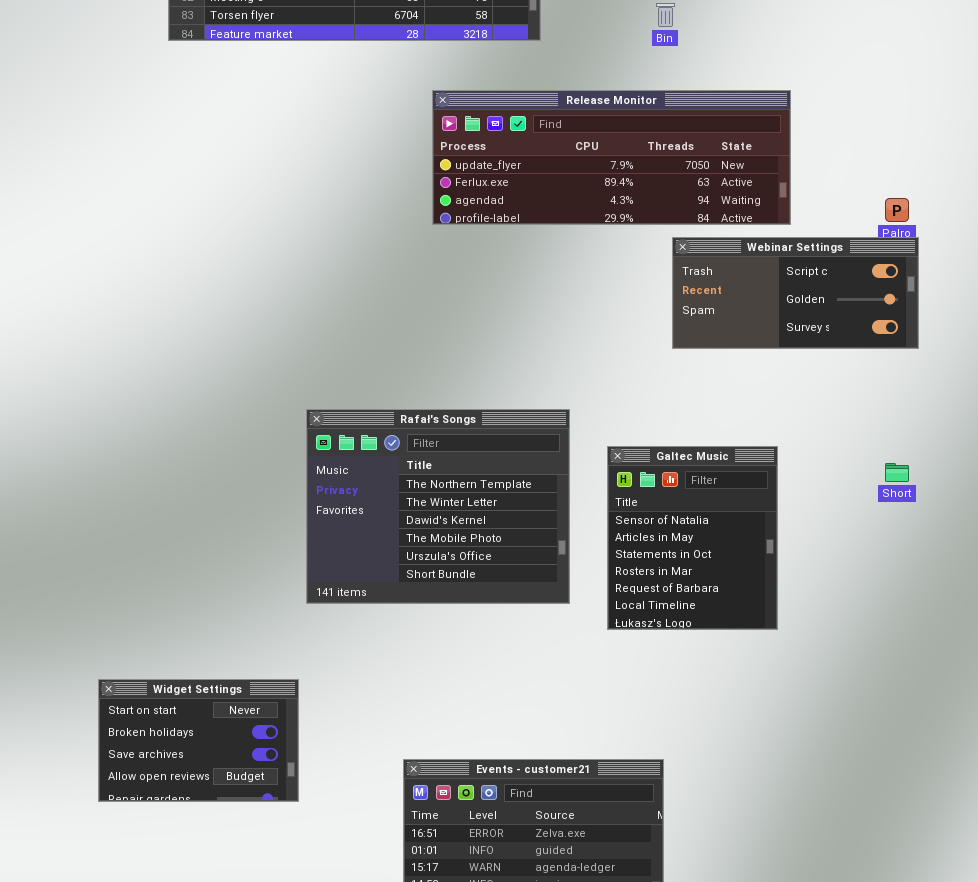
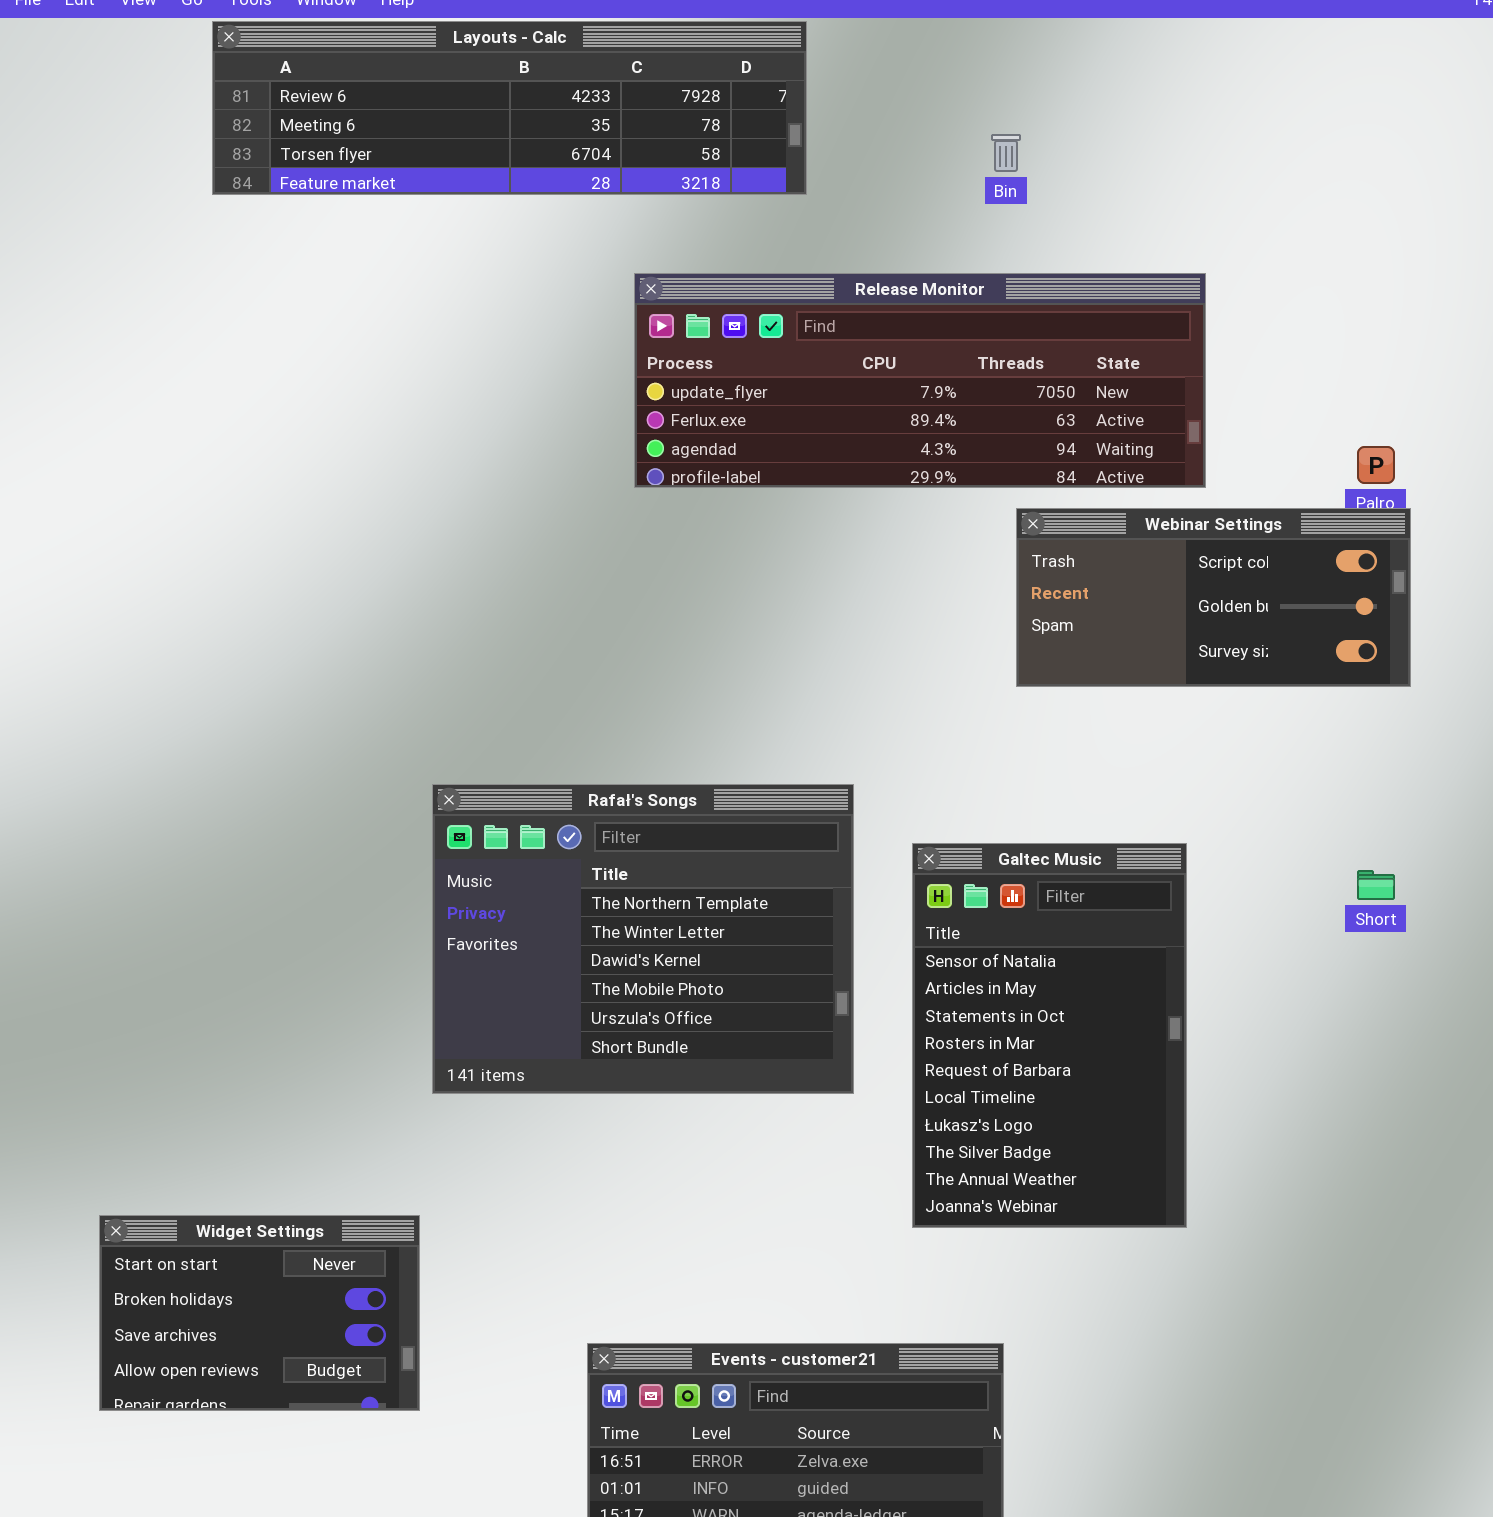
Galtec Music: [607,446,778,630] -> [912,843,1187,1228], resized

